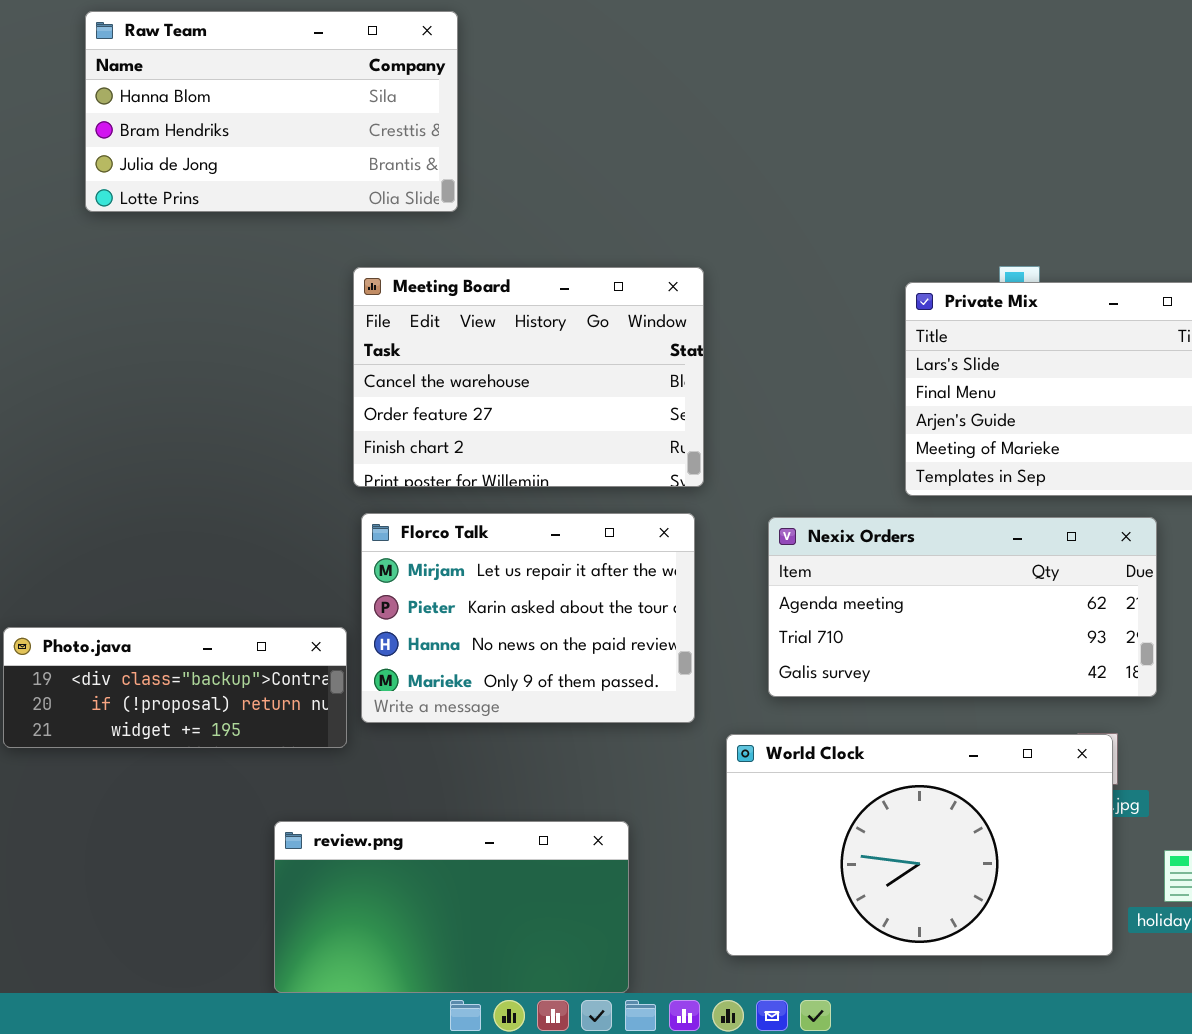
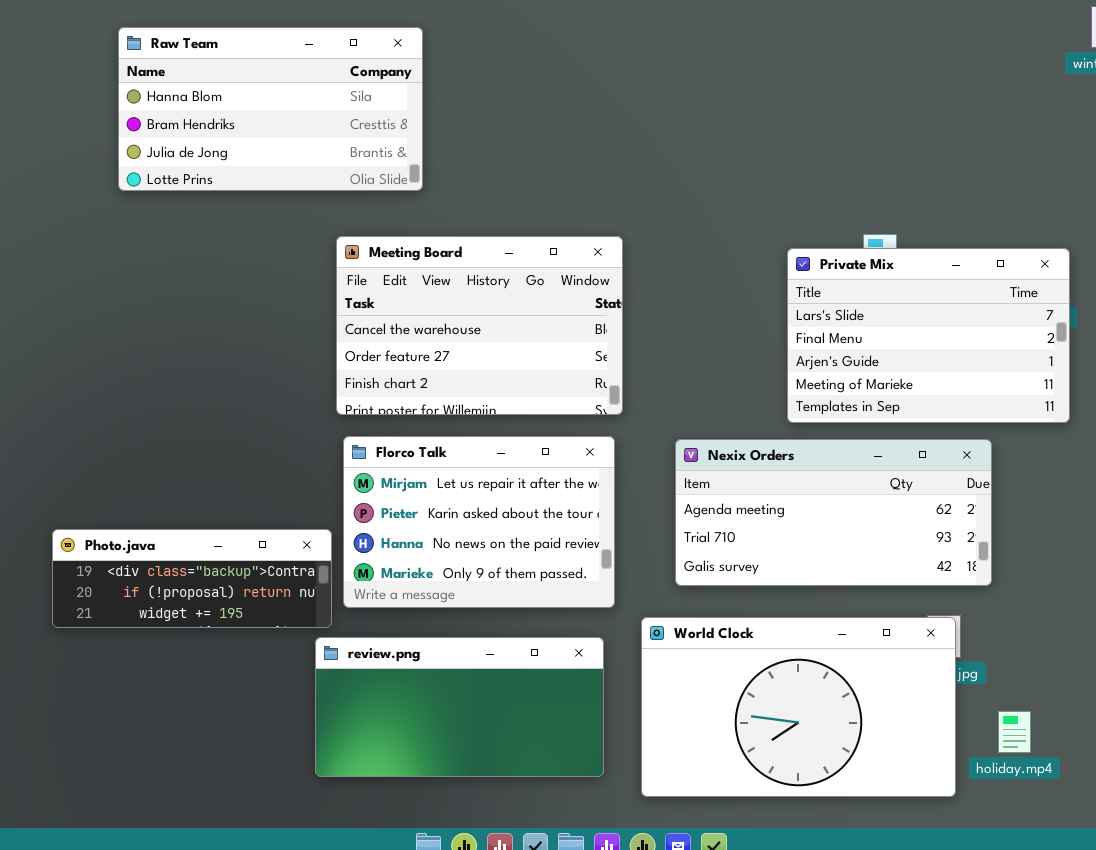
review.png: [274,821,629,993] -> [315,637,604,777], moved

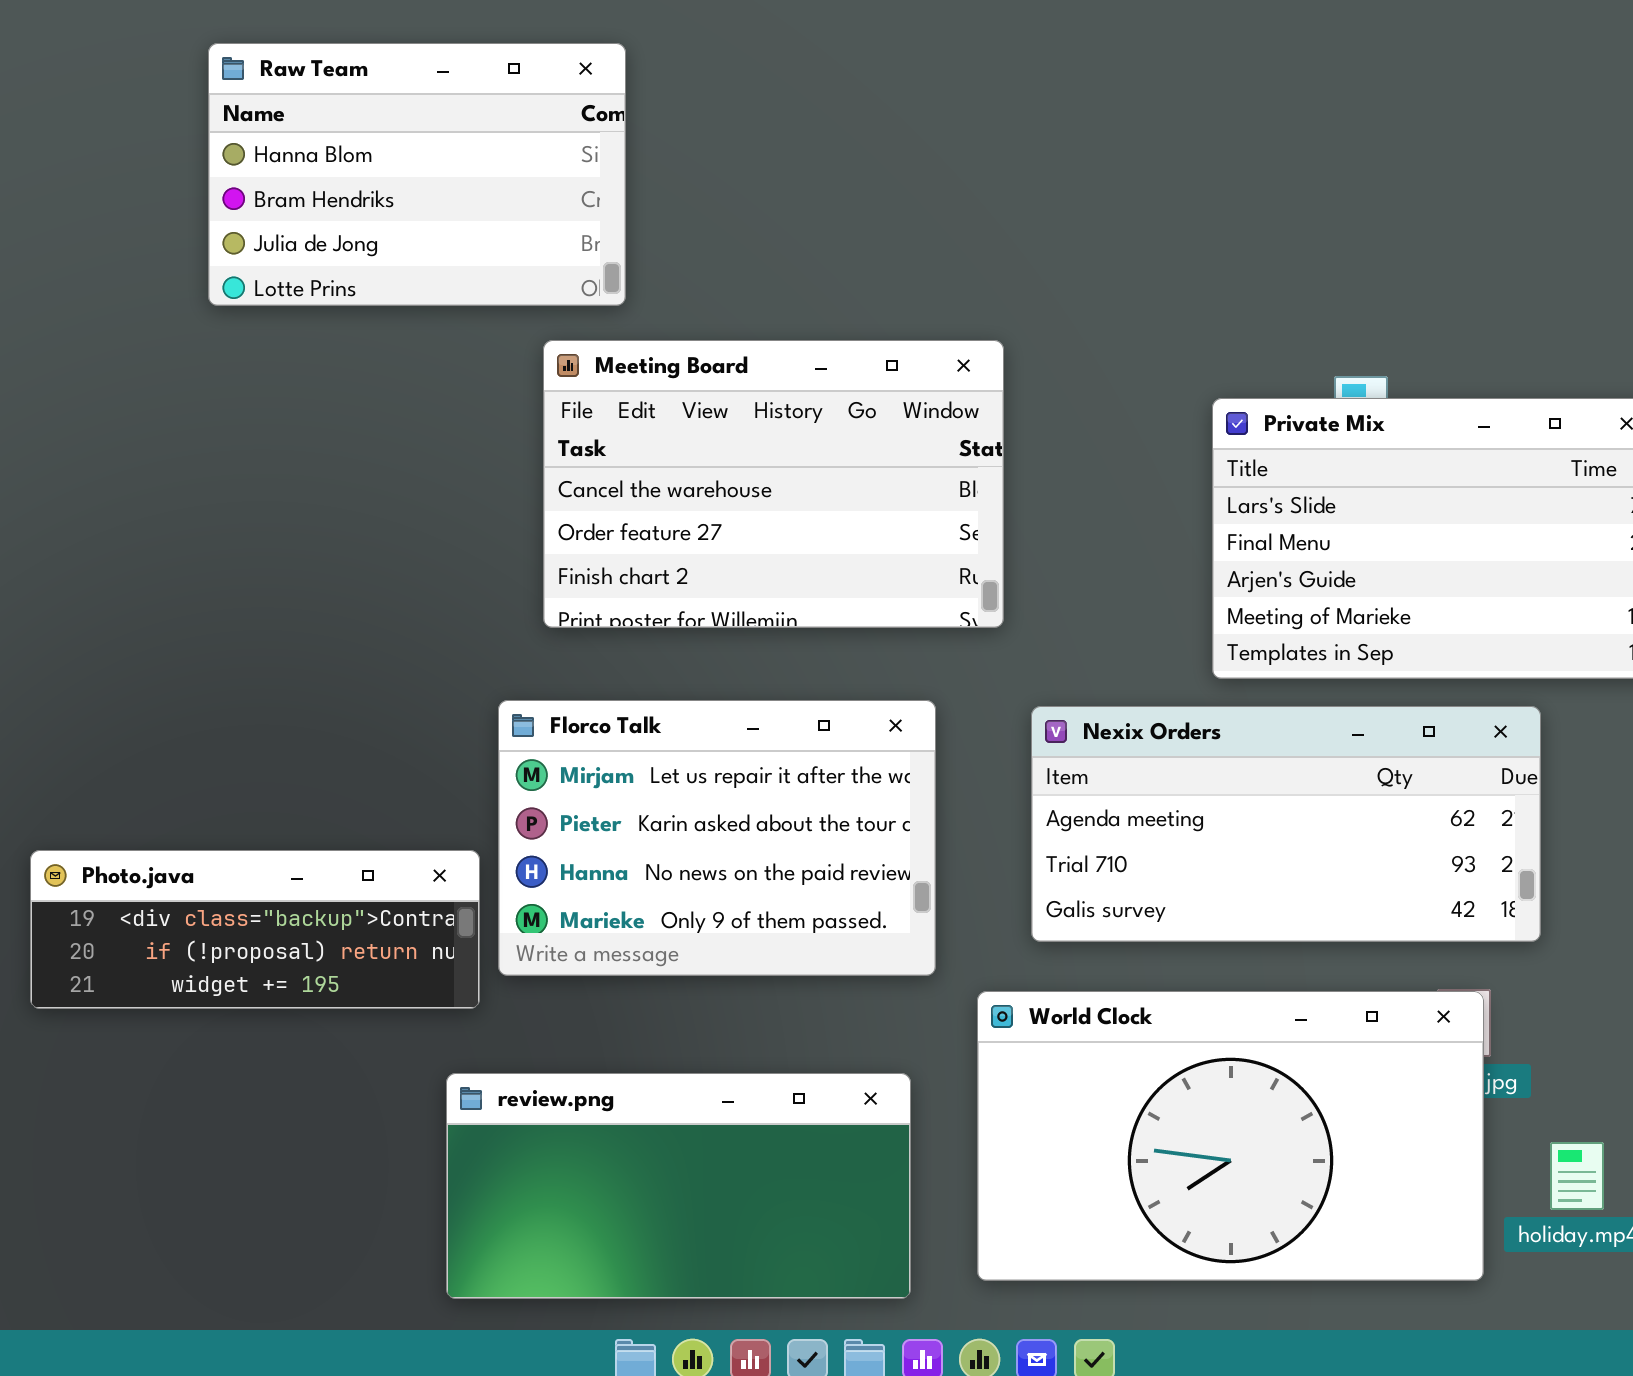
Raw Team: [118,27,423,191] -> [208,43,626,306], resized
Meeting Board: [336,236,623,415] -> [543,340,1004,628], moved
review.png: [315,637,604,777] -> [446,1073,911,1299], moved

